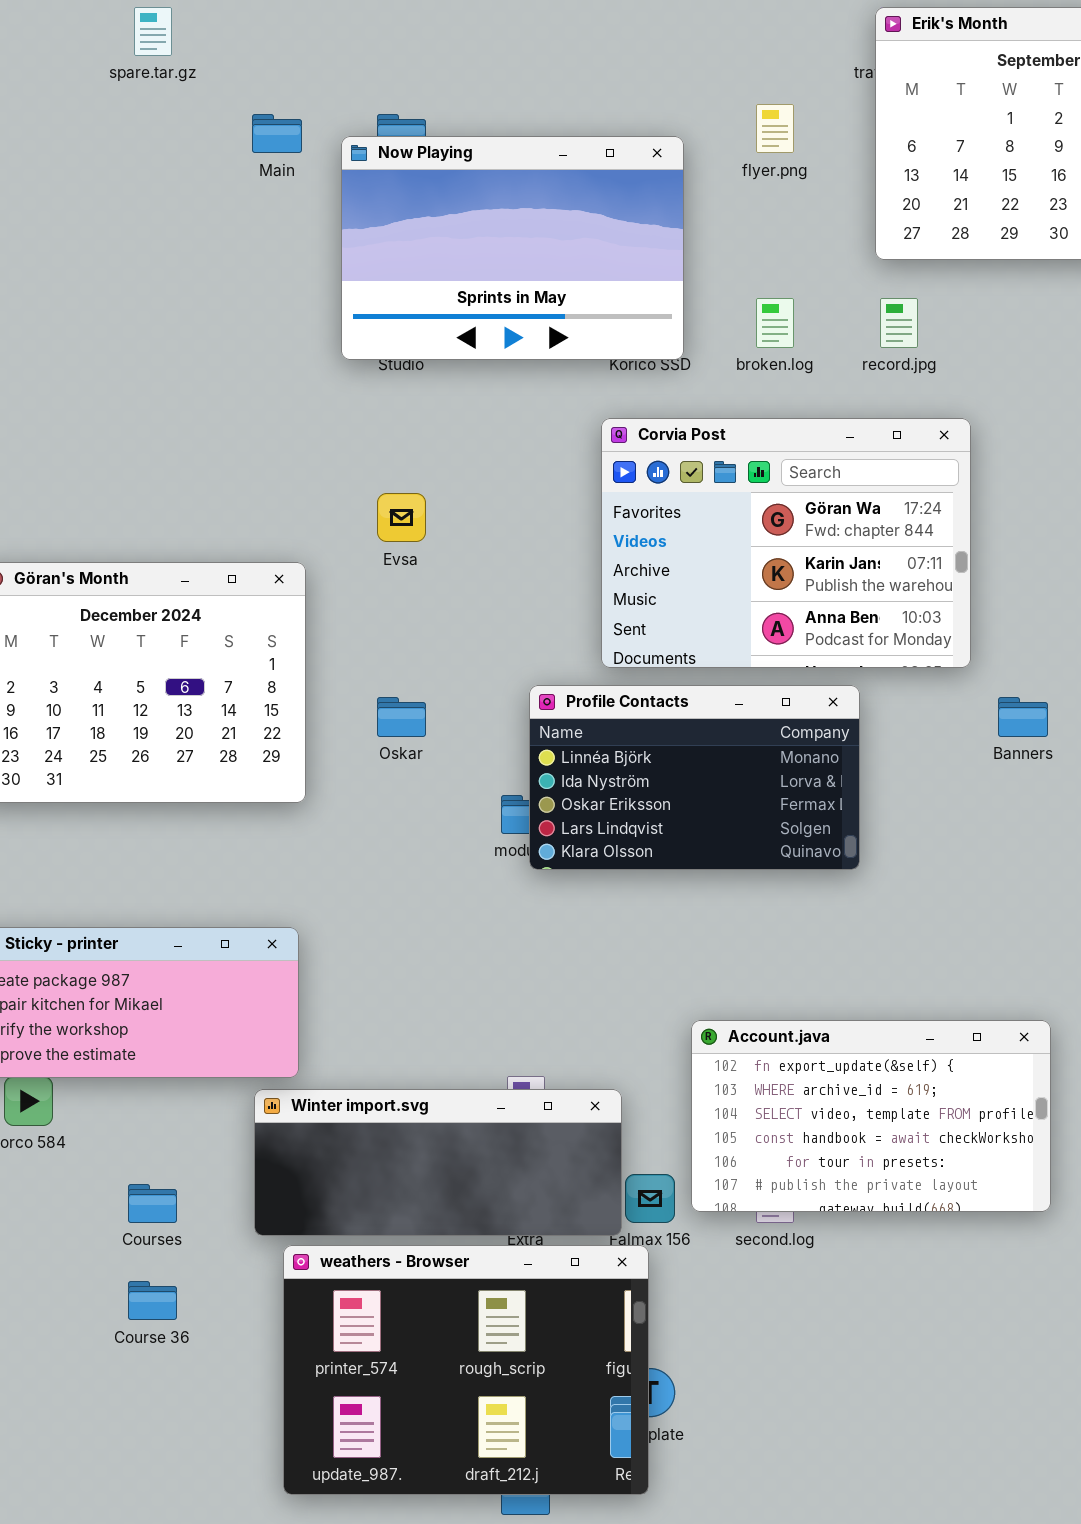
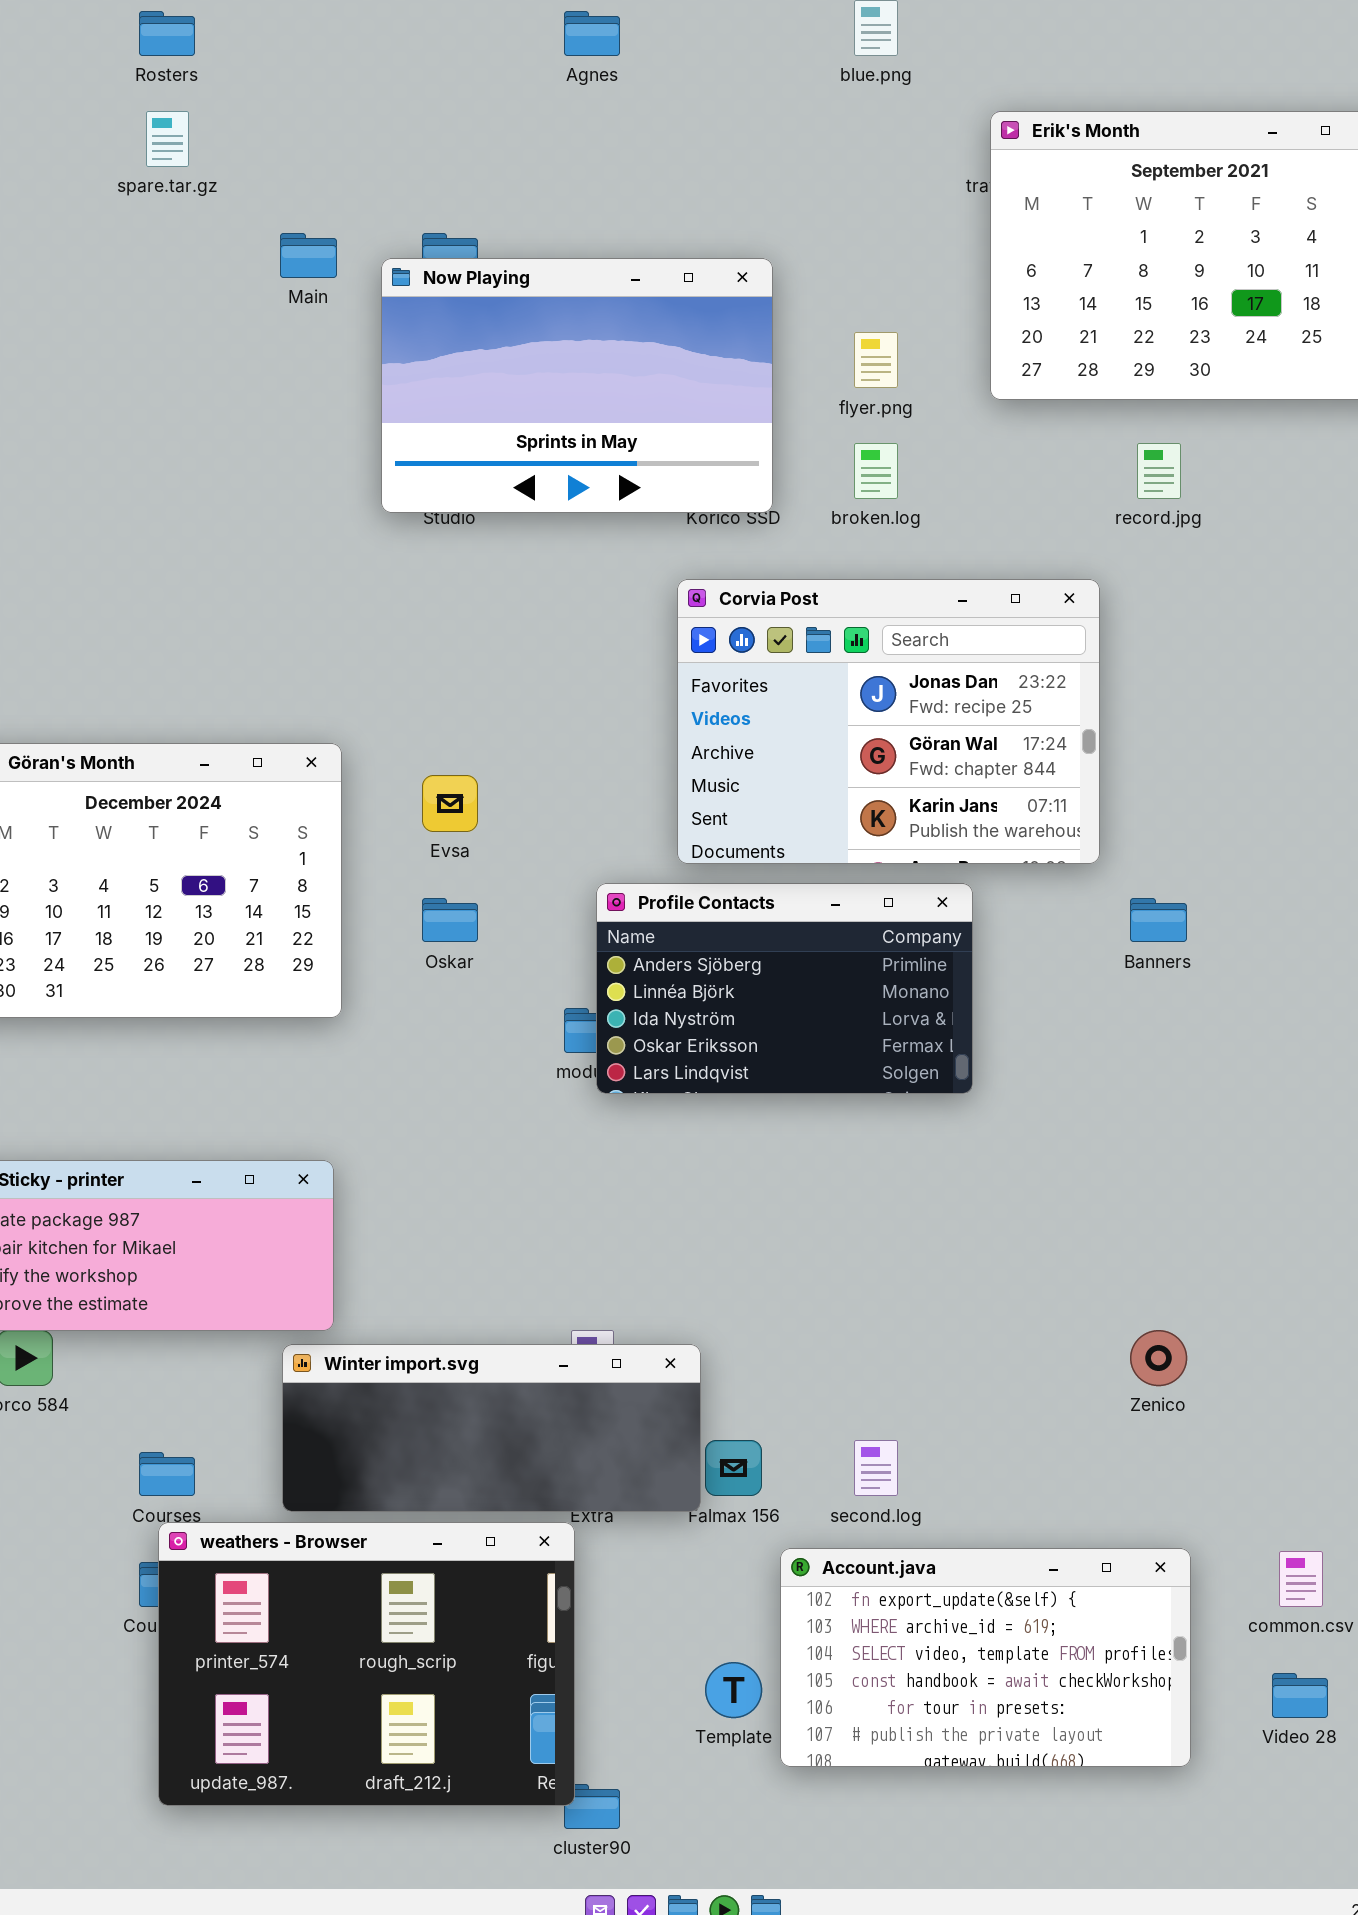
flyer.png: [756,104,794,153] -> [854,332,898,388], moved
record.jpg: [880,298,918,348] -> [1137,443,1181,499], moved
Corvia Post: [601,418,971,668] -> [677,579,1100,864], scrolled up 1 row
Evsa: [377,493,426,542] -> [422,775,478,832], moved
Profile Contacts: [529,685,860,870] -> [596,883,973,1094], scrolled up 1 row
Account.java: [691,1020,1051,1212] -> [780,1548,1191,1767], moved
weathers - Browser: [283,1245,649,1495] -> [158,1522,575,1806], moved

